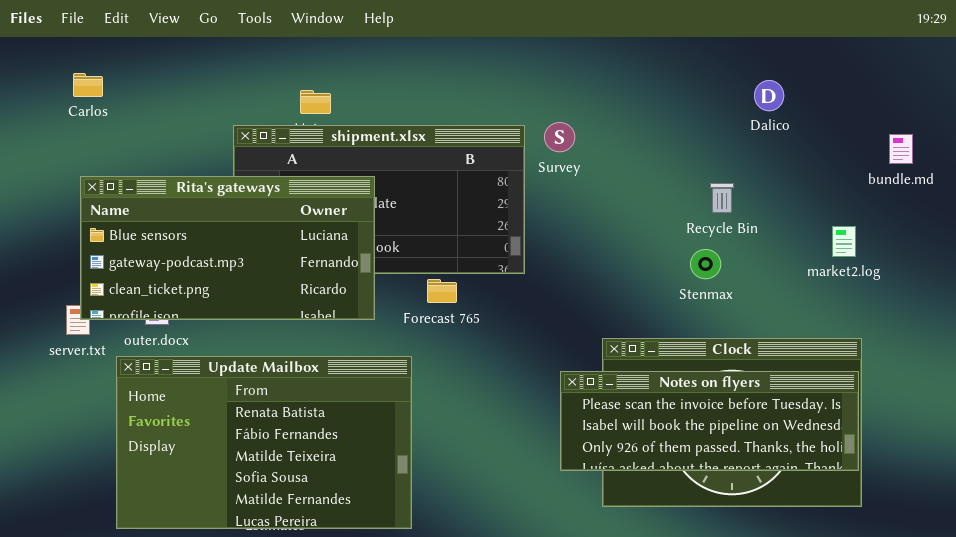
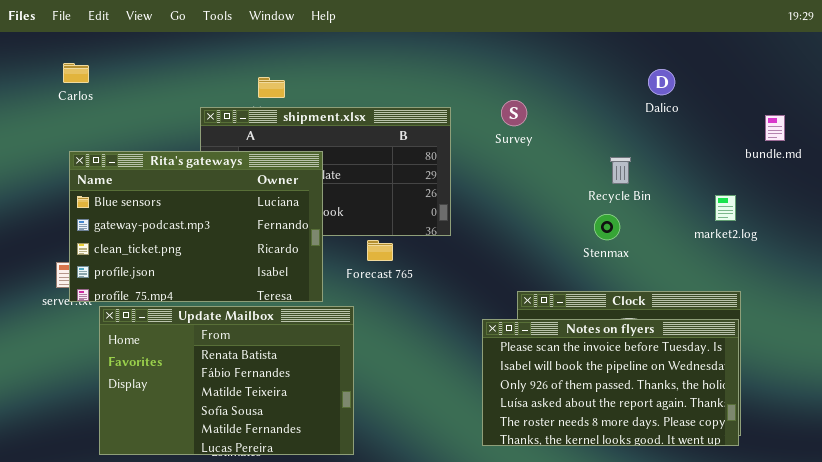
Survey: [544,122,575,152] -> [501,100,527,126], moved
Rita's gateways: [80,176,375,320] -> [69,151,323,302], resized
Notes on flyers: [560,371,859,471] -> [482,319,739,446], resized

